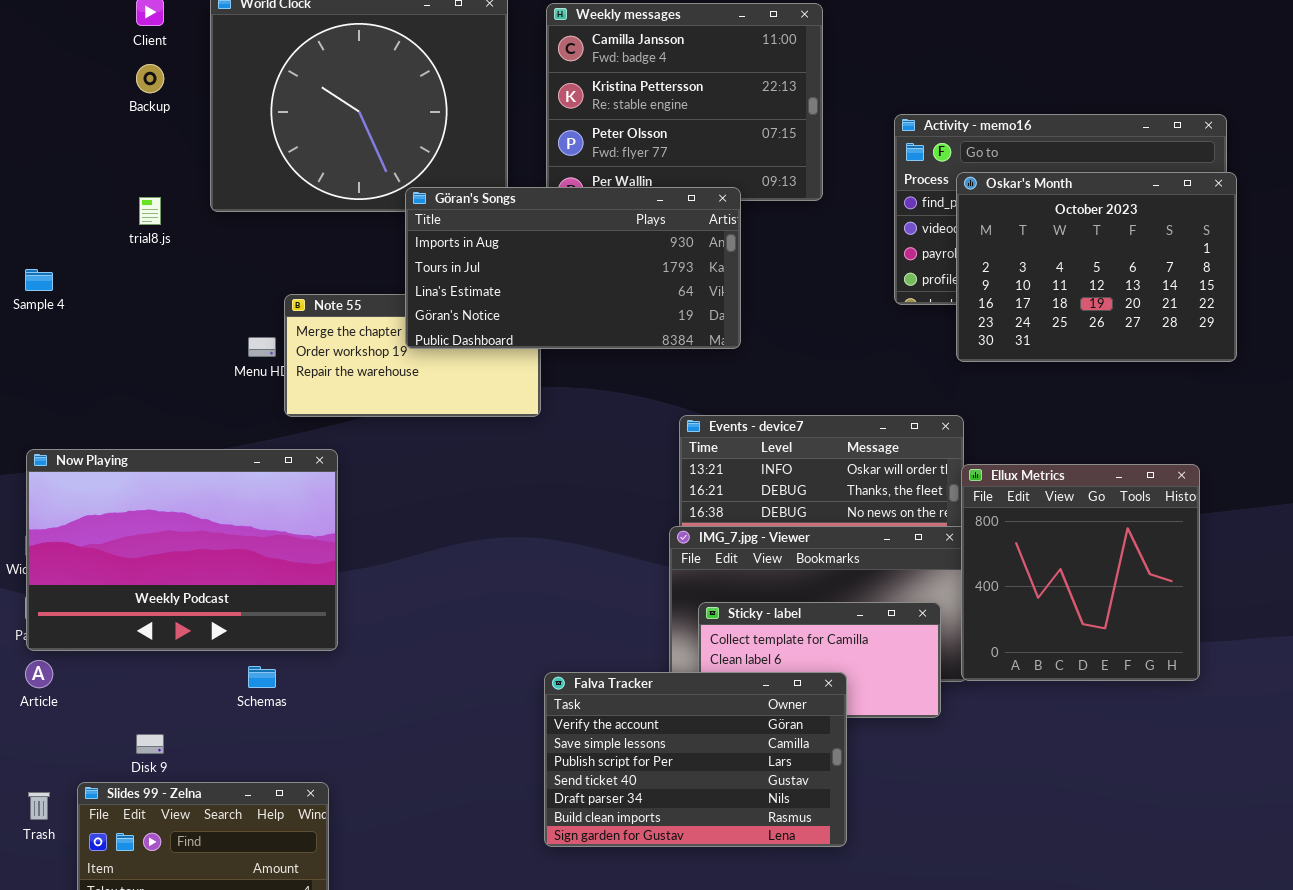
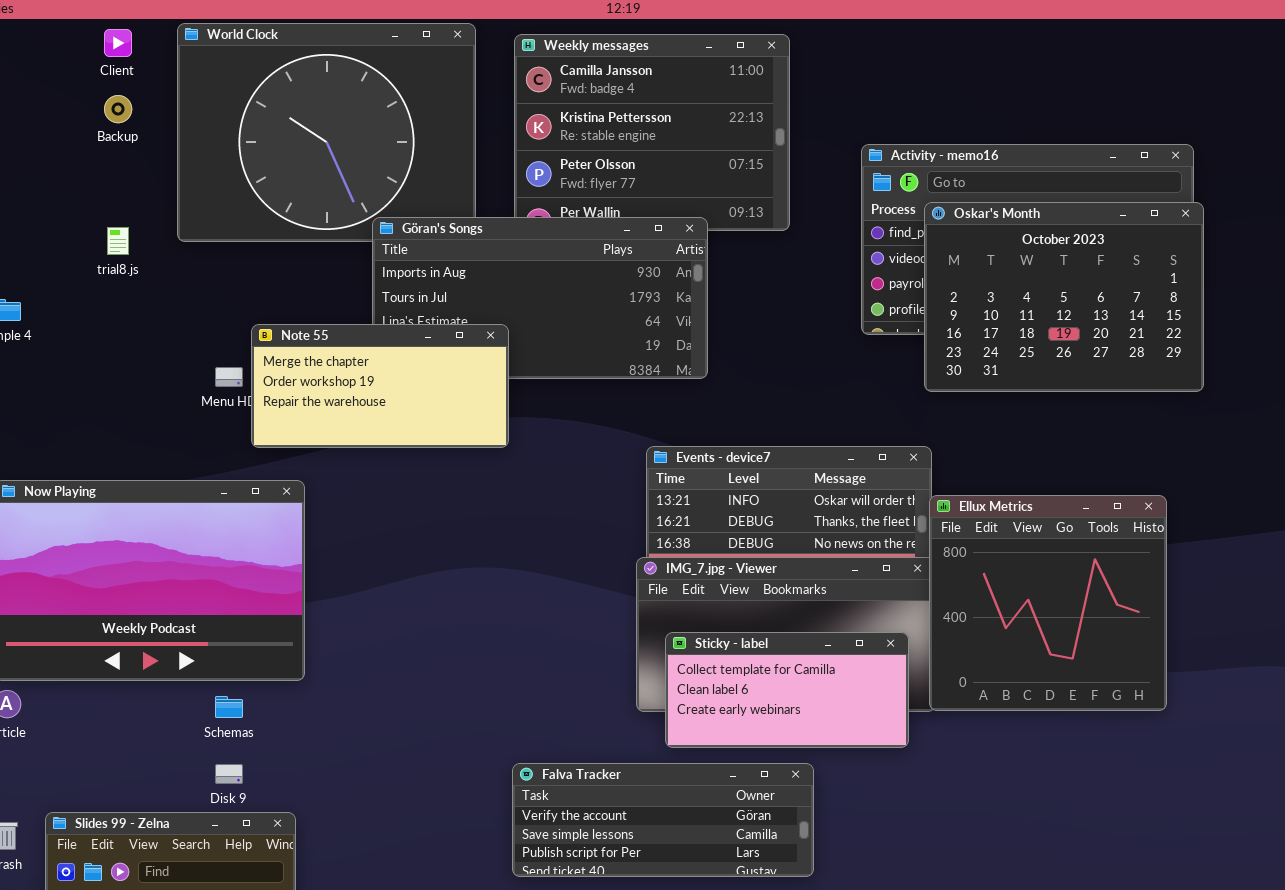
Note 55: [284,294,541,417] -> [251,324,509,448], raised
Falva Tracker: [544,672,847,847] -> [512,763,814,877], resized
Disk 9: [136,734,164,754] -> [215,764,243,784], moved

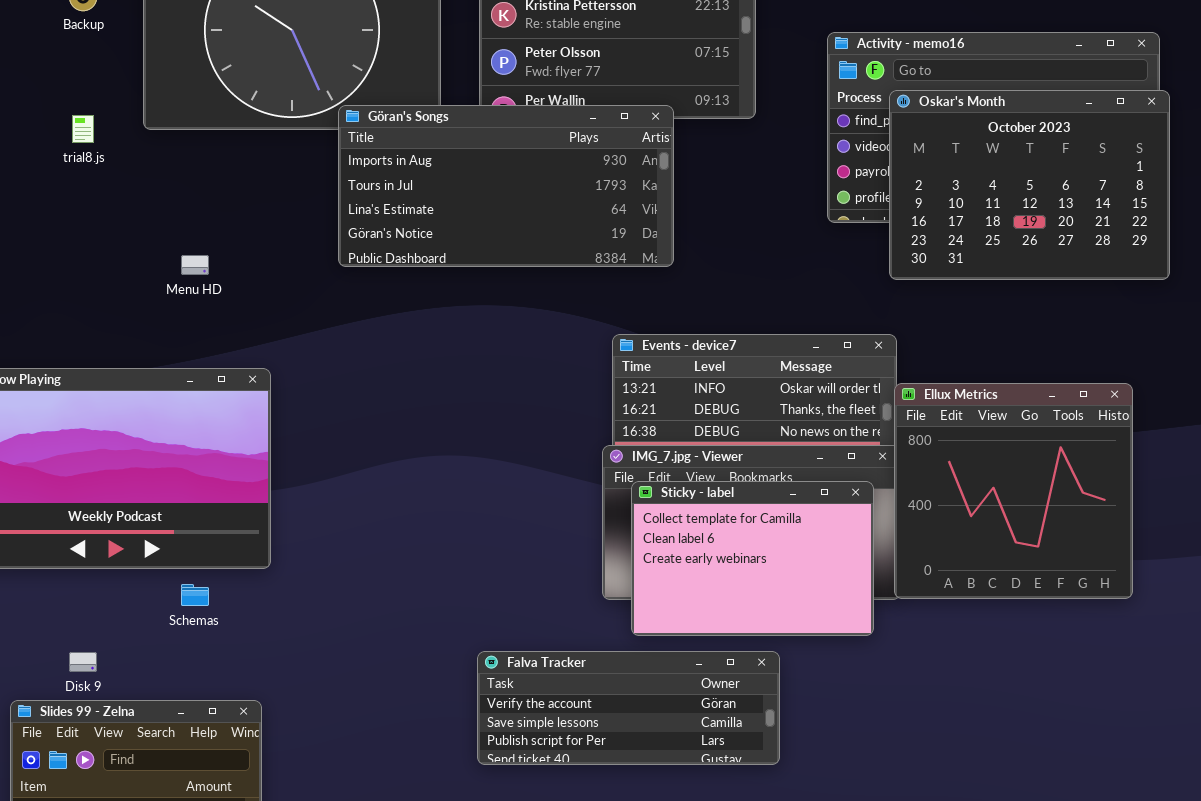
Note 55: [251,324,509,448] -> none, closed
Sticky - label: [665,632,909,748] -> [631,481,874,636], resized
Disk 9: [215,764,243,784] -> [69,652,97,672], moved

